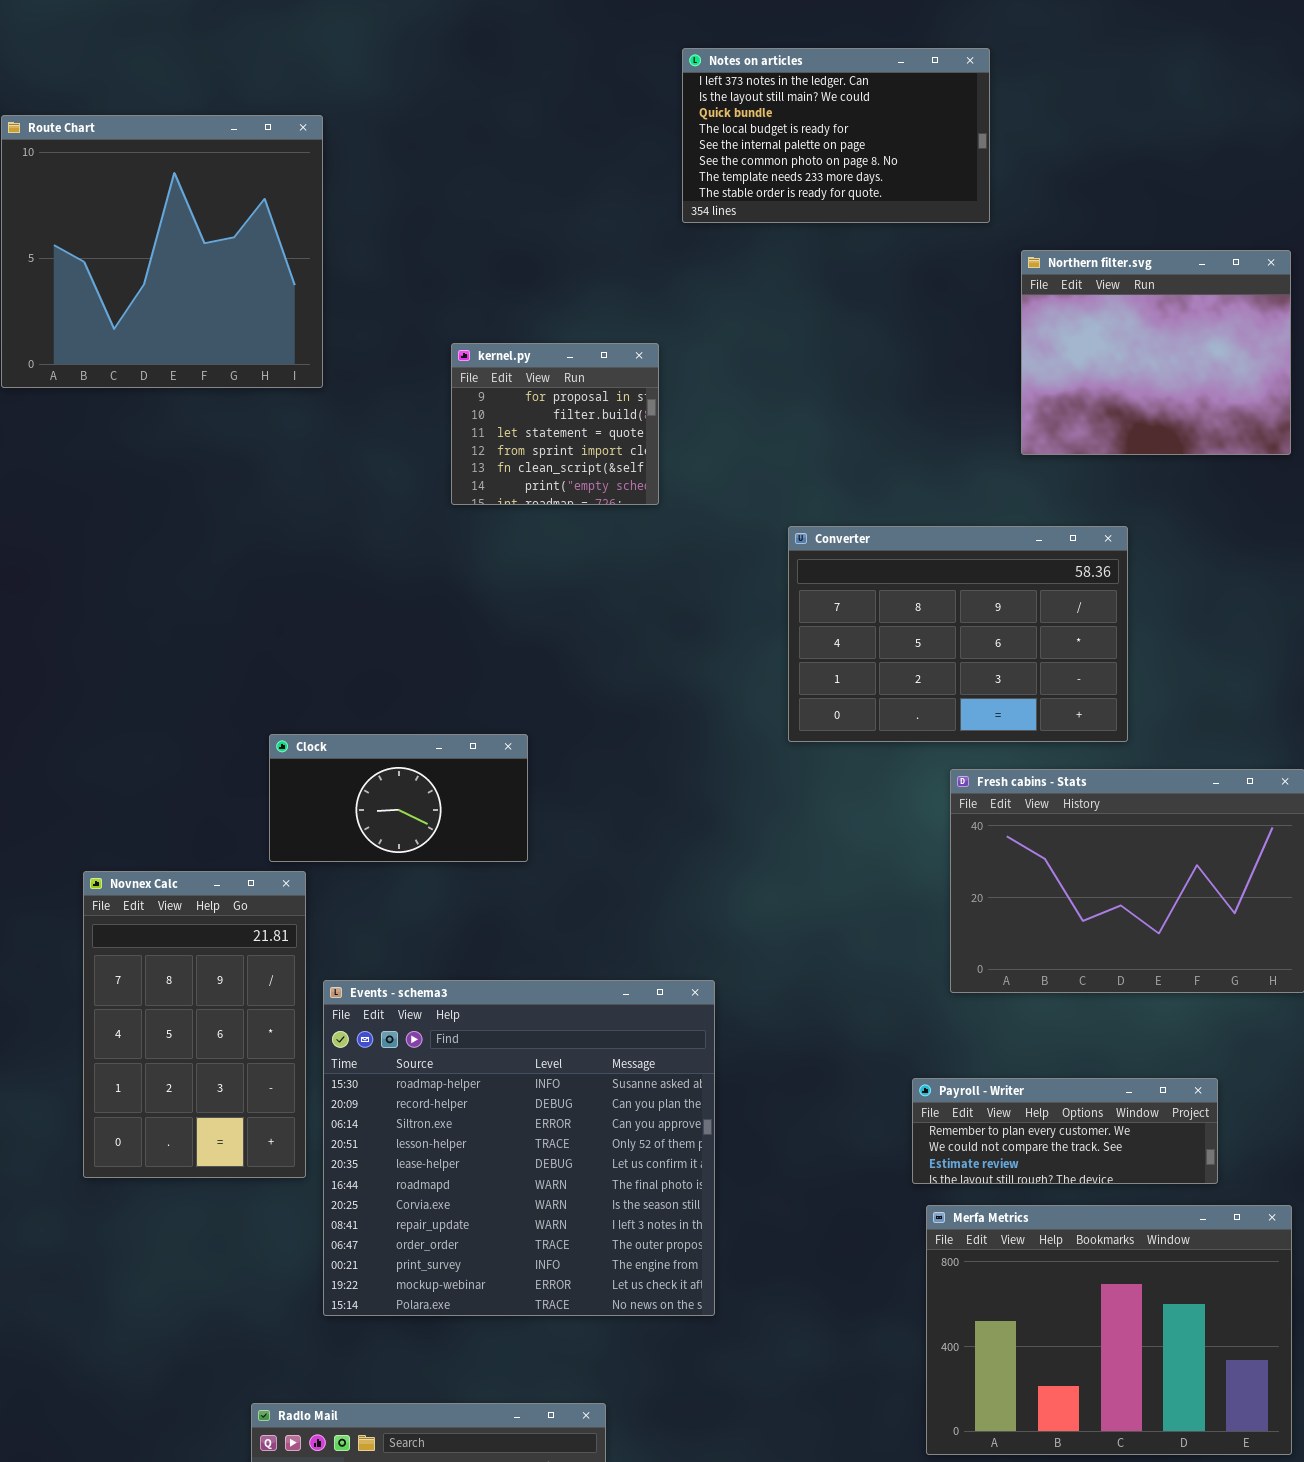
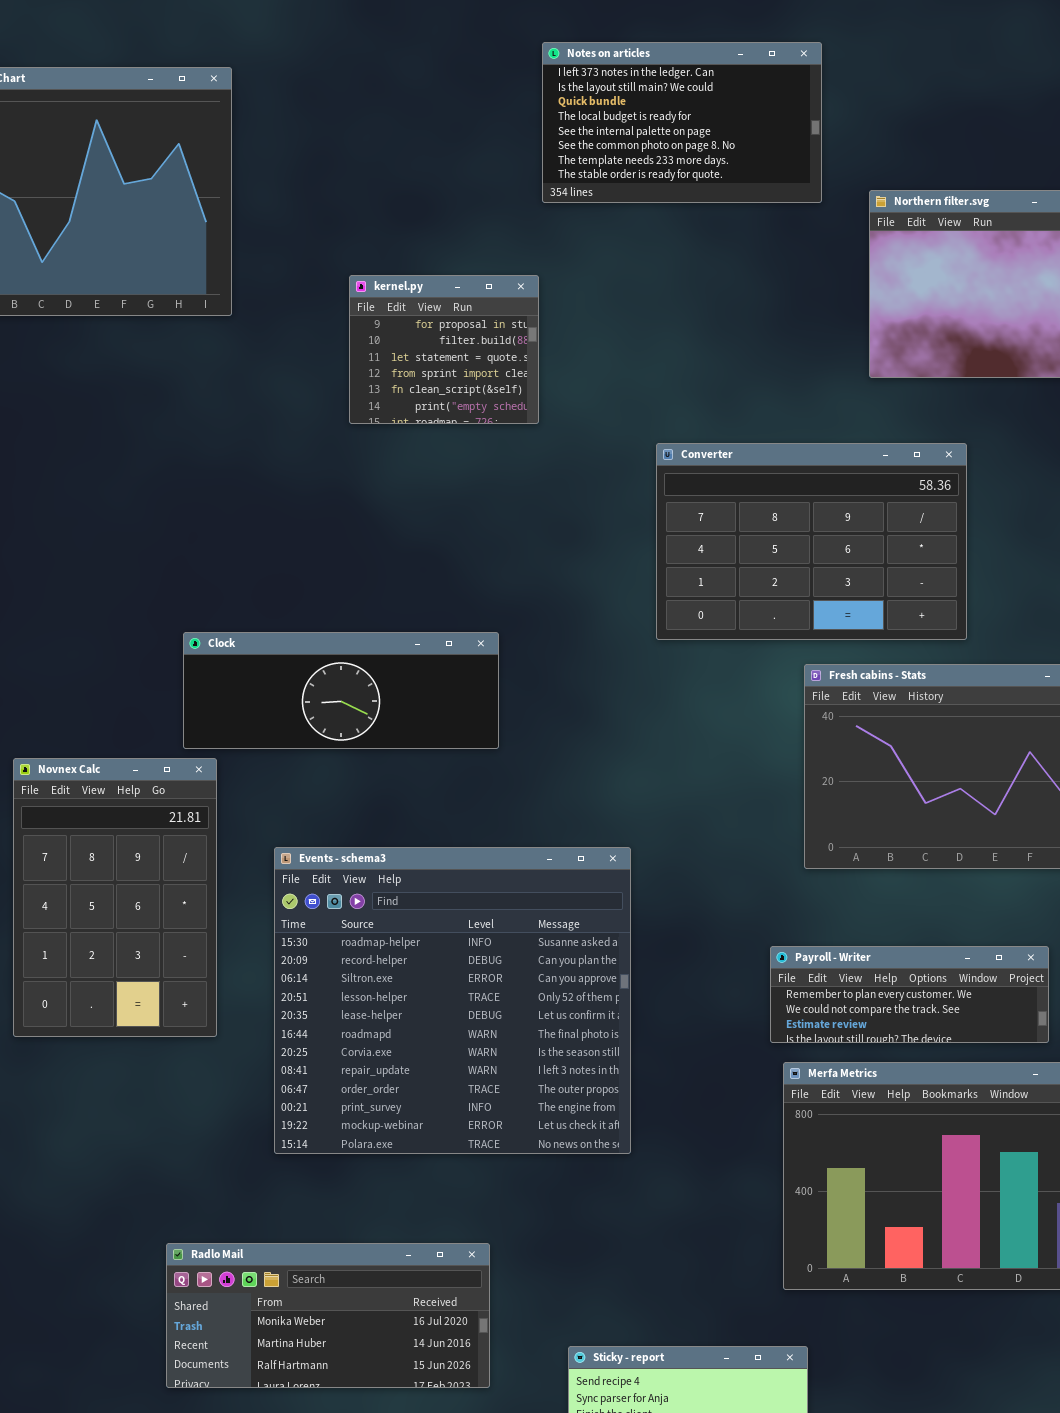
Notes on articles: [682,48,990,223] -> [542,42,822,203], moved
Clock: [269,734,528,862] -> [183,632,499,749], resized
Events - schema3: [323,980,715,1316] -> [274,847,631,1154], moved

